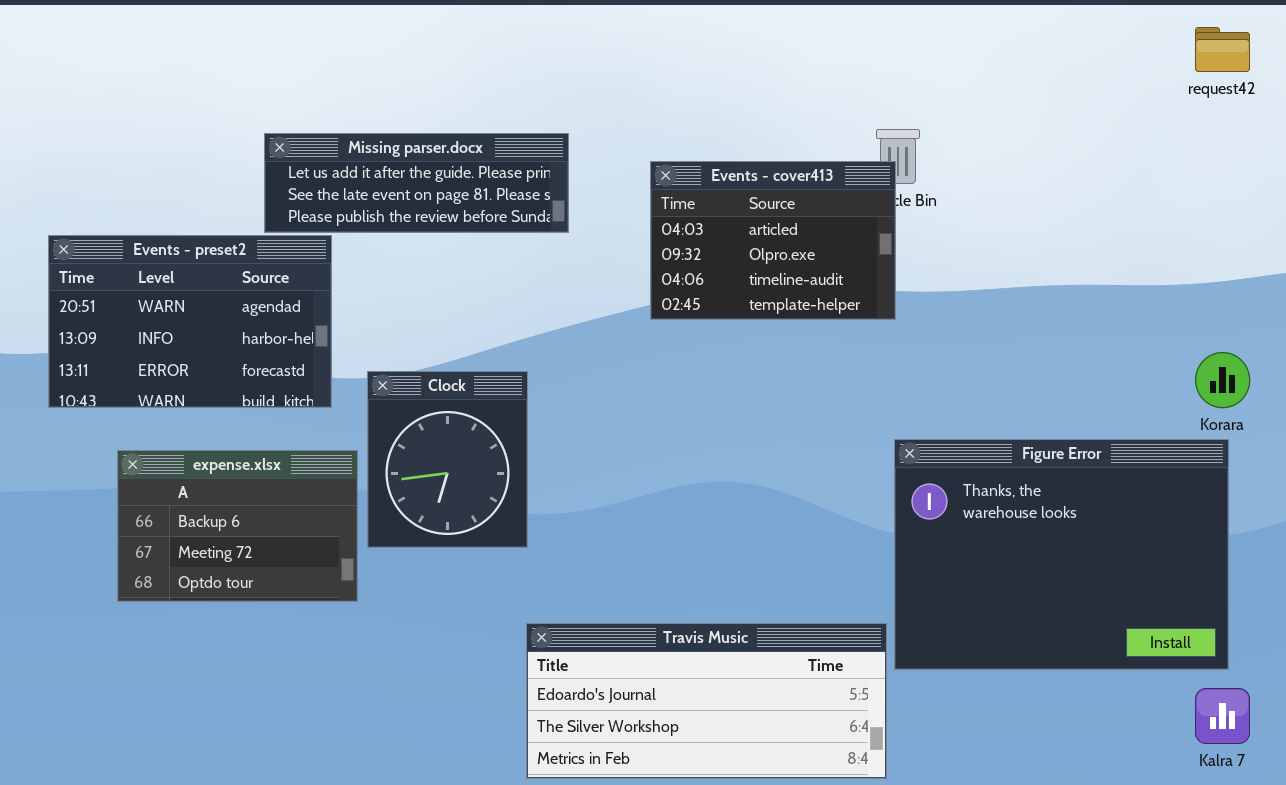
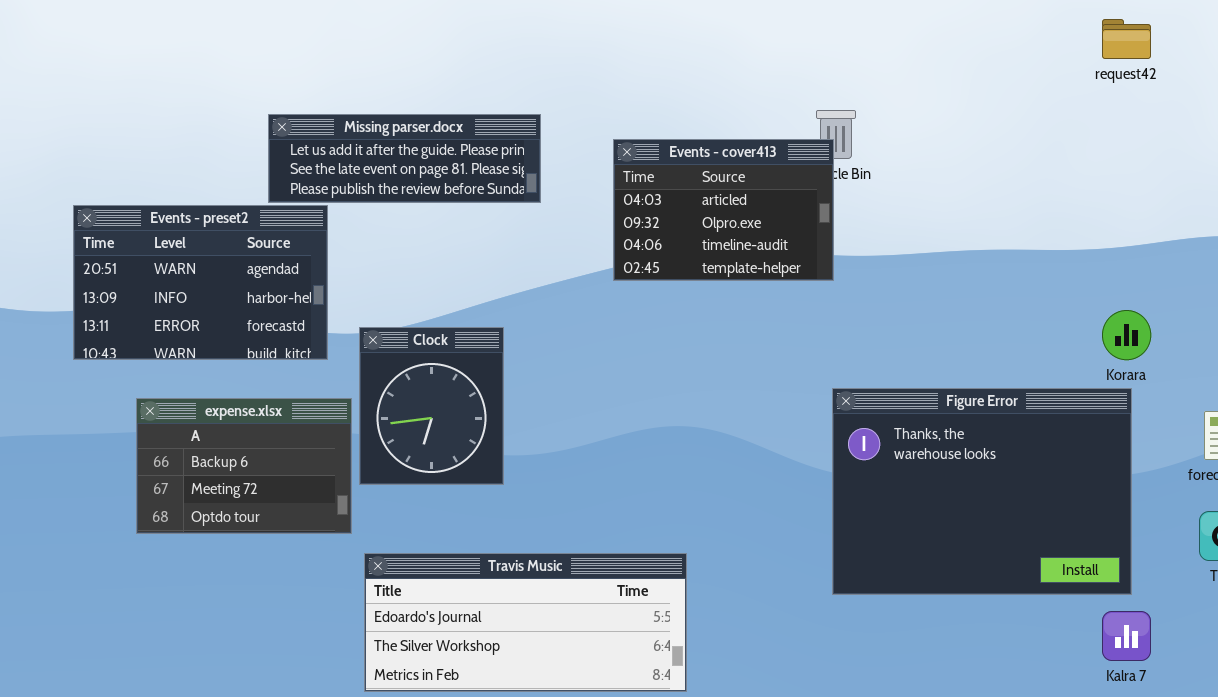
Travis Music: [526,623,887,779] -> [364,553,687,692], moved

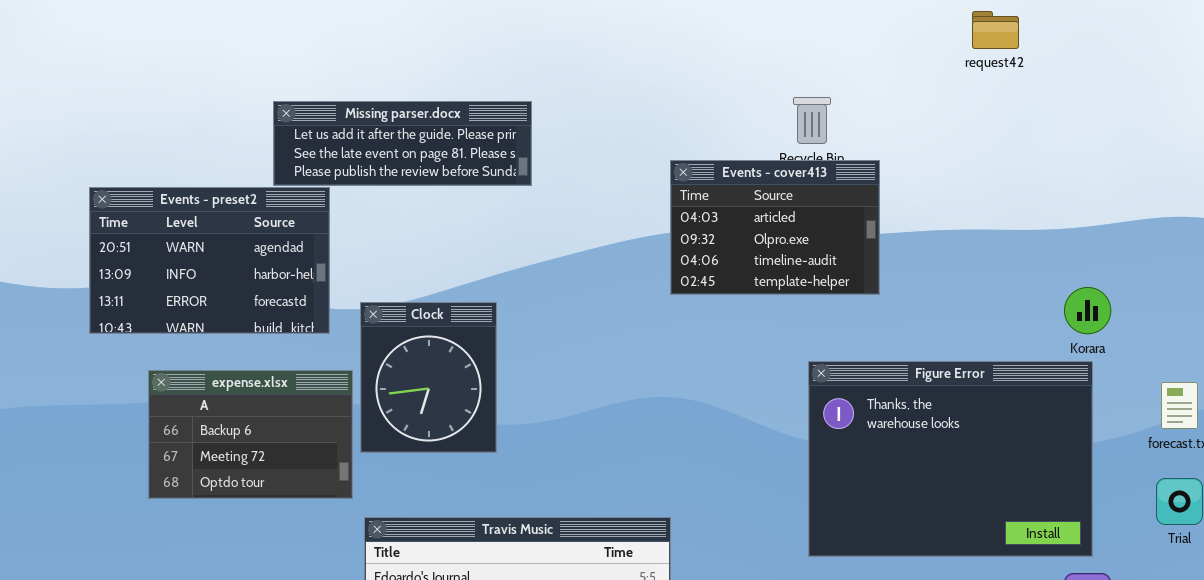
request42: [1102,19,1151,59] -> [972,11,1019,49], moved
Events - cover413: [613,139,834,281] -> [670,160,880,295], moved

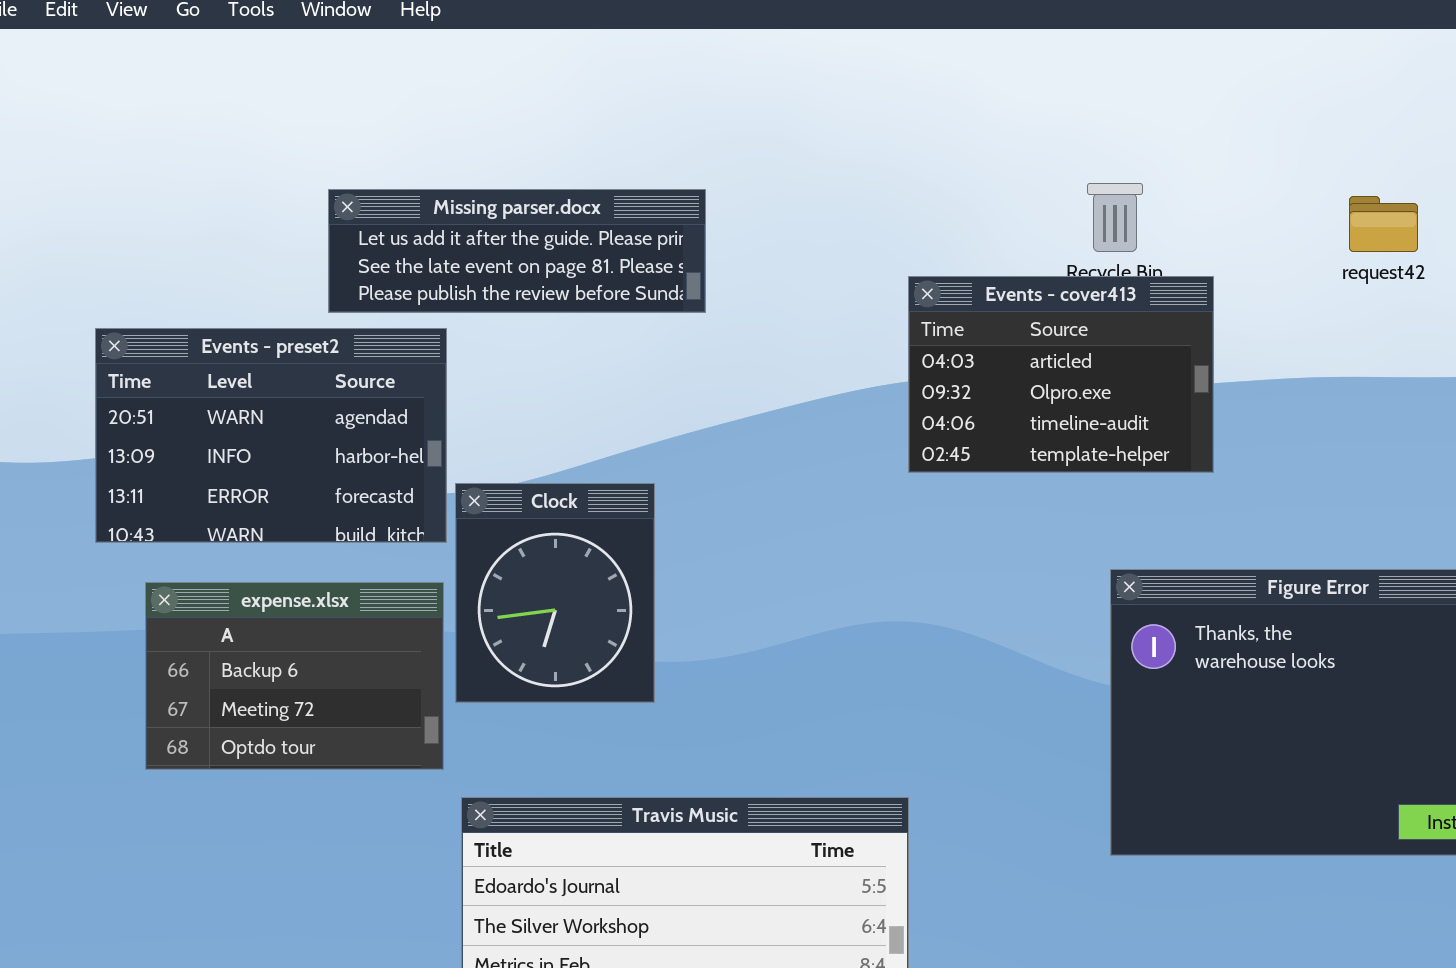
request42: [972,11,1019,49] -> [1349,196,1418,252], moved
Events - preset2: [89,187,330,334] -> [95,328,447,543], moved

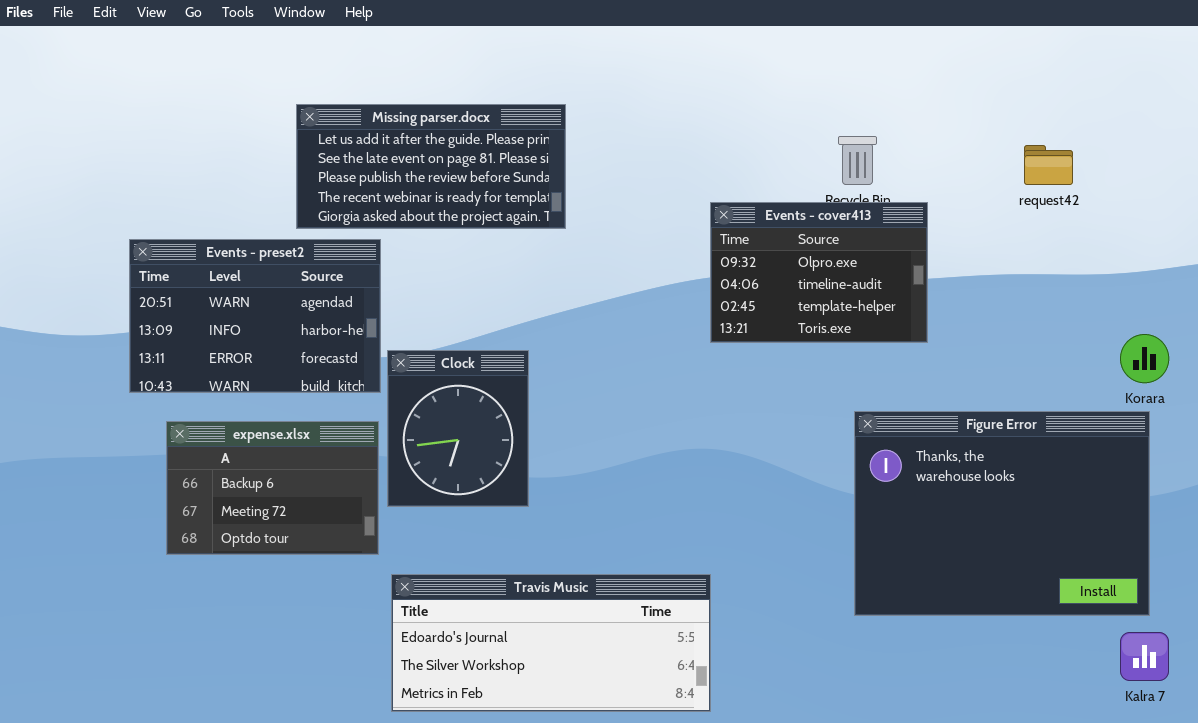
Missing parser.docx: [328,189,706,313] -> [296,104,566,229], resized
Events - cover413: [908,276,1214,473] -> [710,202,928,343], scrolled down 1 row

